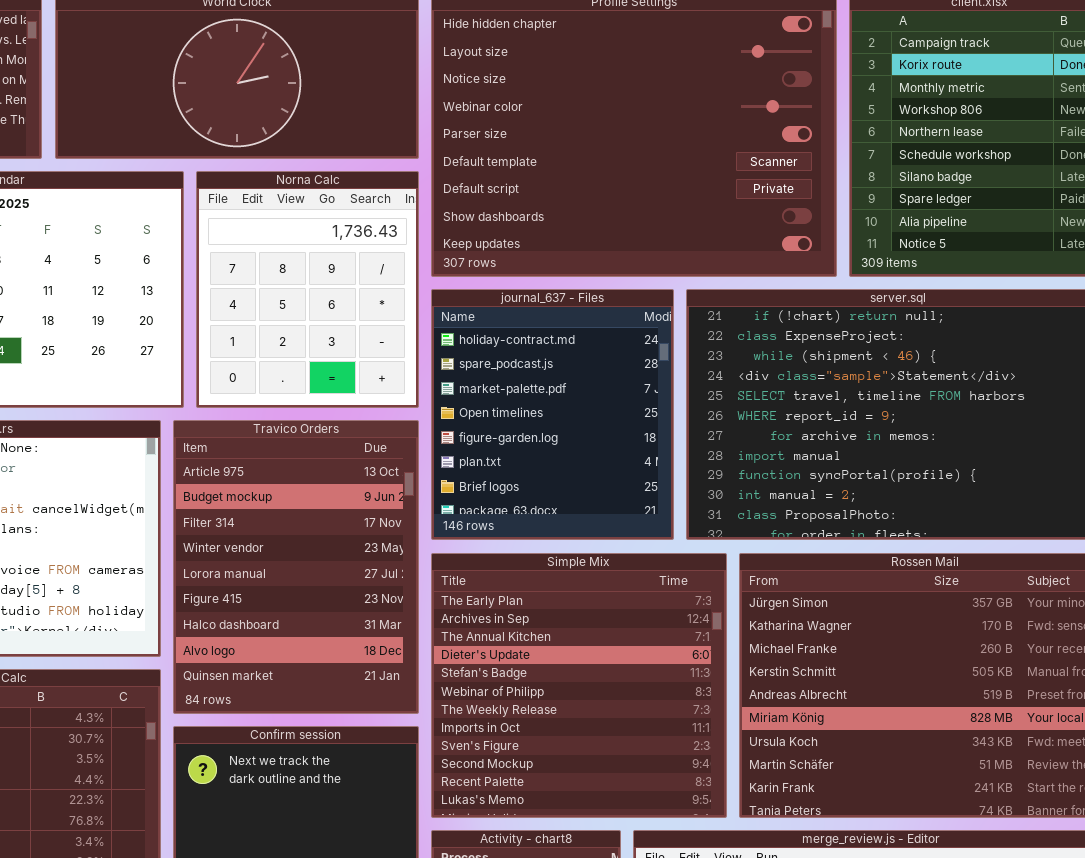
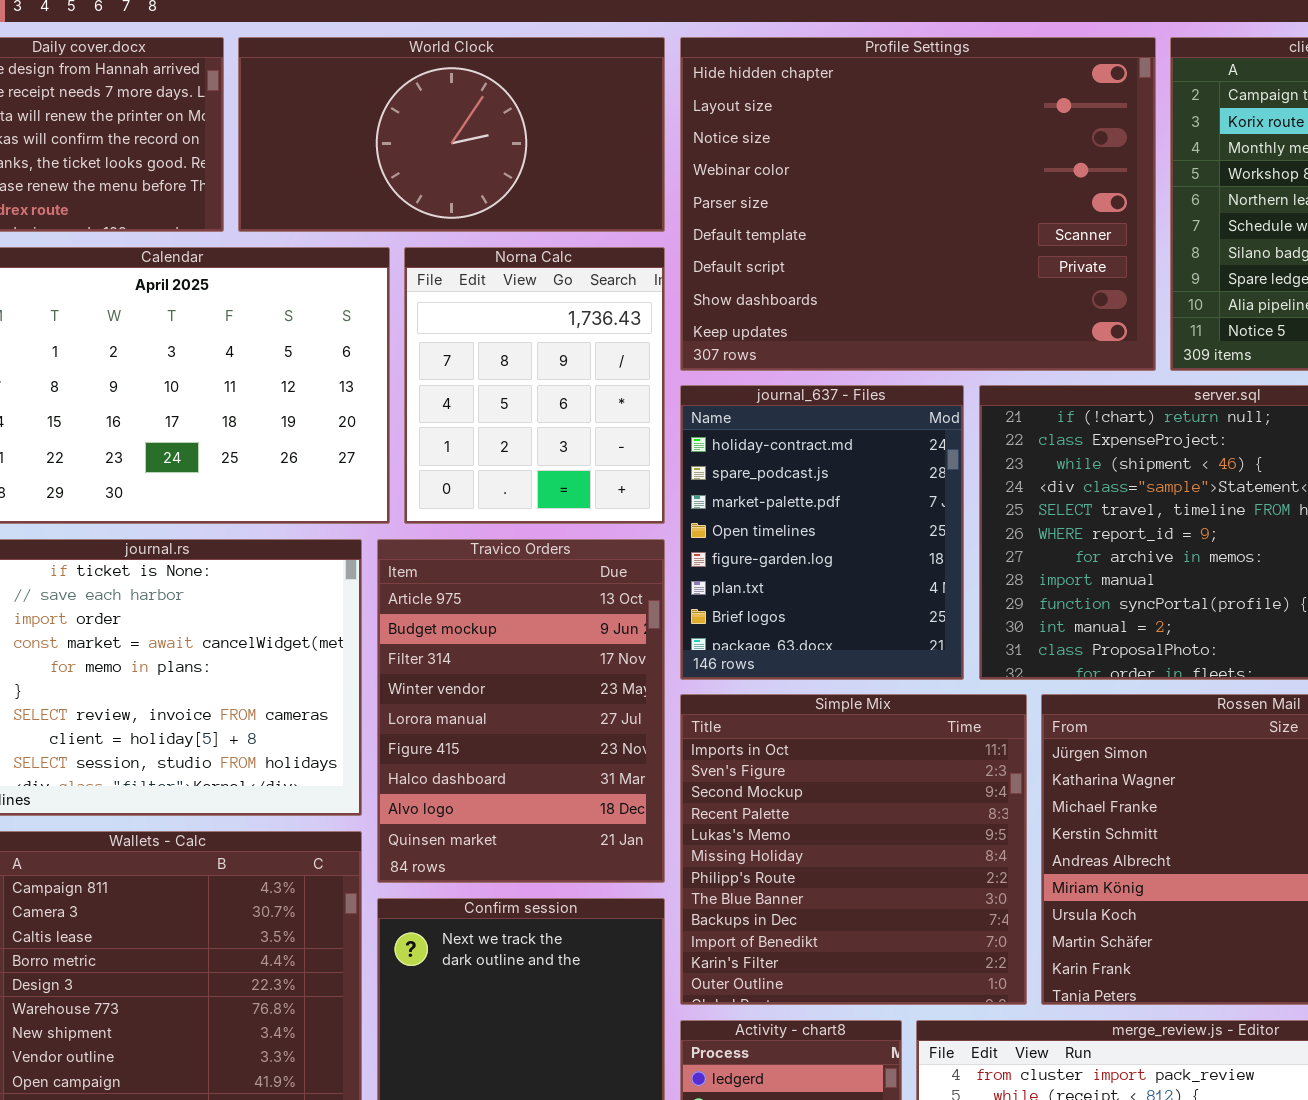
Simple Mix: [431,553,727,818] -> [680,694,1027,1005], scrolled down 7 rows

